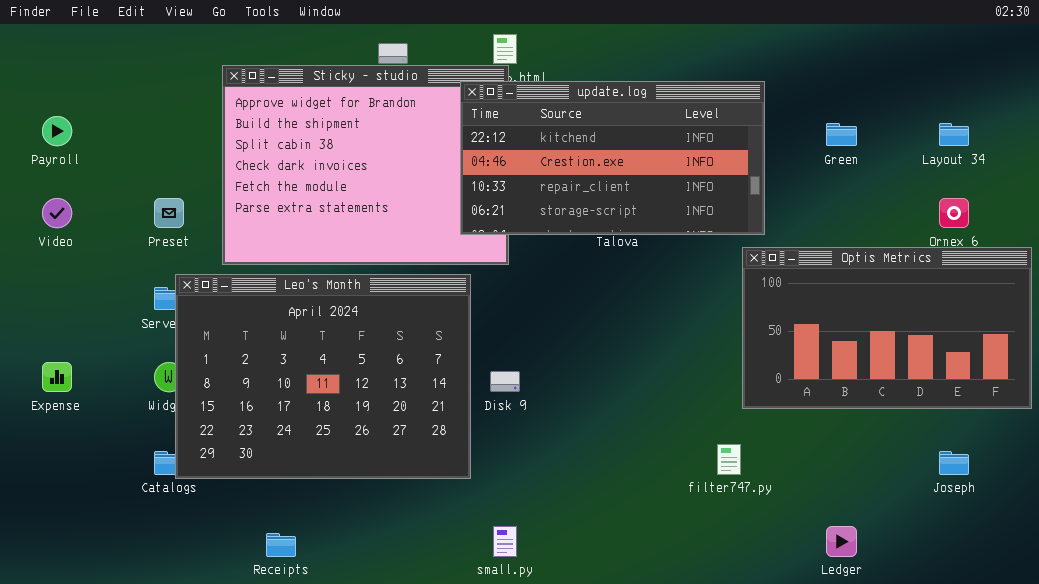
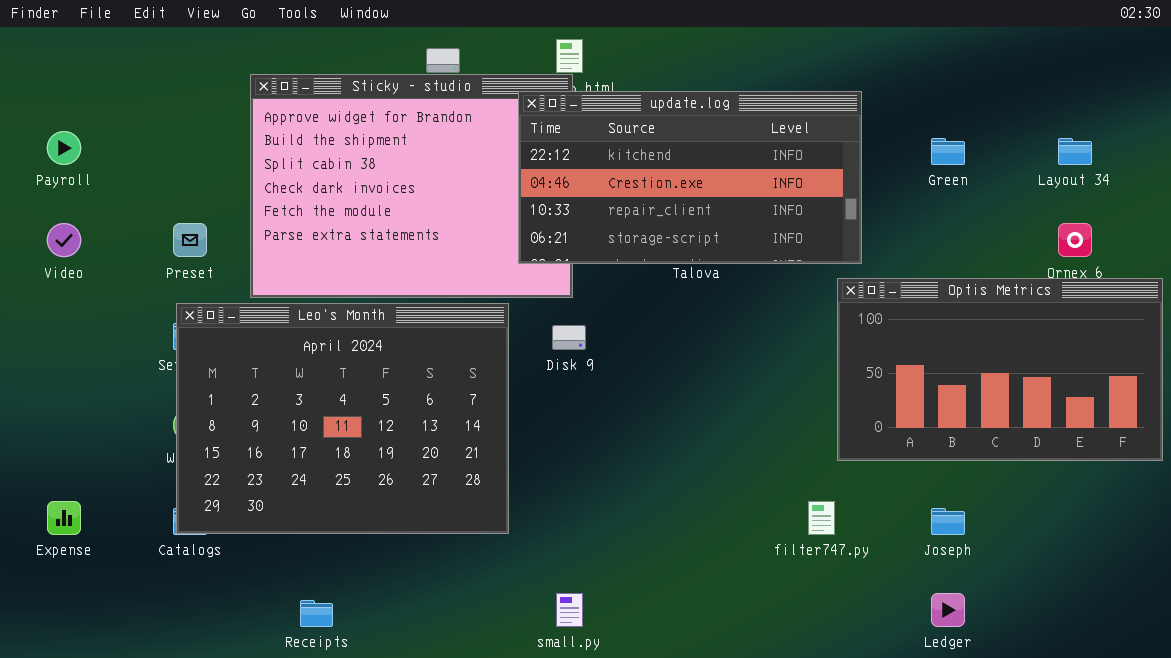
Leo's Month: [175,274,471,479] -> [176,303,509,534], moved
Expense: [42,362,72,392] -> [47,501,81,535], moved
Disk 9: [490,371,520,392] -> [552,325,586,350], moved
Joseph: [939,451,969,475] -> [931,508,965,535], moved

